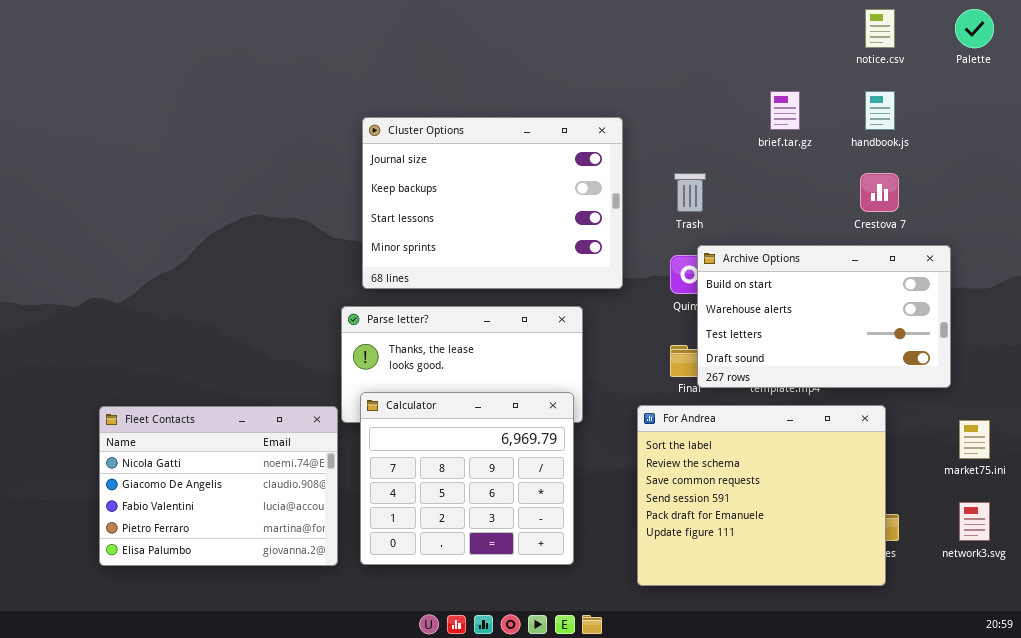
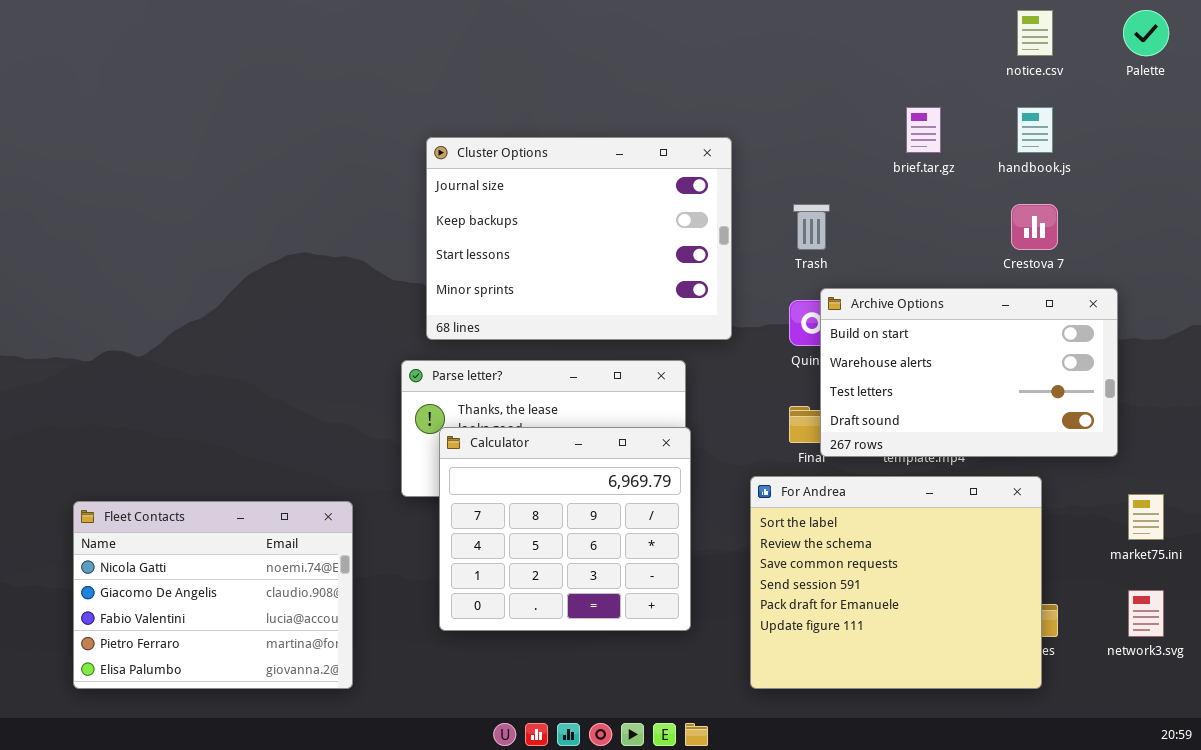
Calculator: [360,392,574,565] -> [439,427,691,631], moved
Fleet Contacts: [99,406,338,566] -> [73,501,353,689], moved

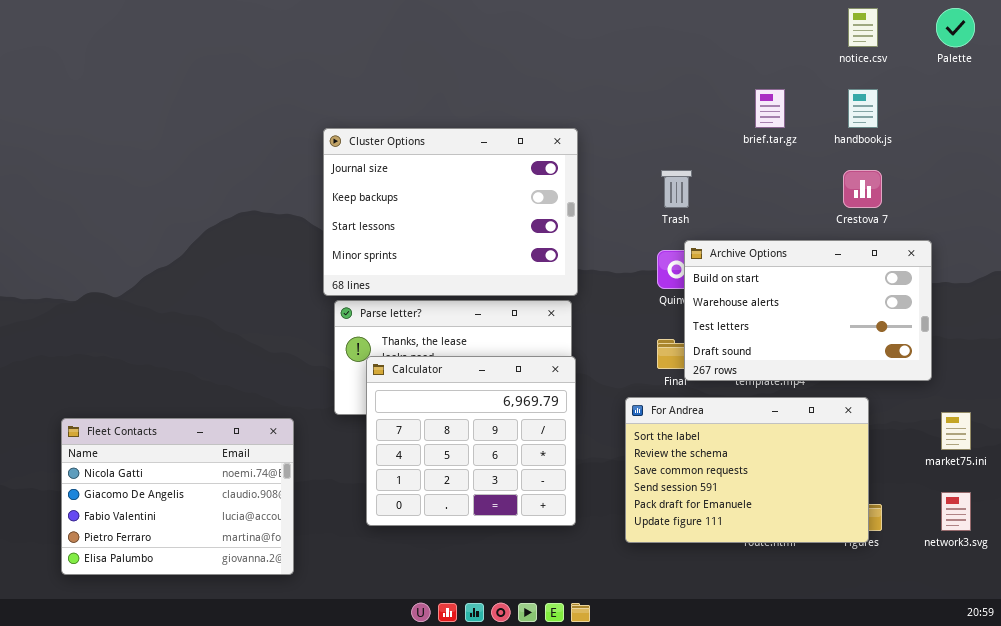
Cluster Options: [426,137,732,340] -> [323,128,578,296], moved
For Andrea: [750,476,1042,689] -> [625,397,869,543], resized

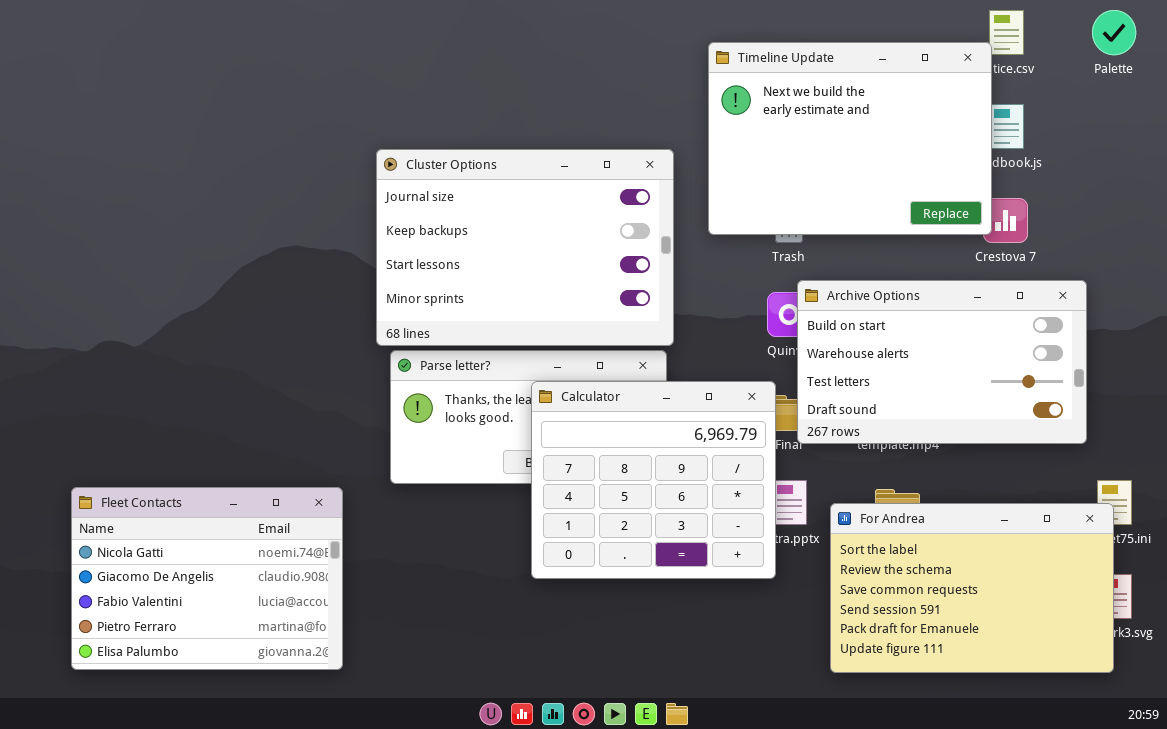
Timeline Update: none -> [708,42,992,235], opened
Calculator: [366,356,576,526] -> [531,381,776,579], moved
For Andrea: [625,397,869,543] -> [830,503,1114,673], moved

